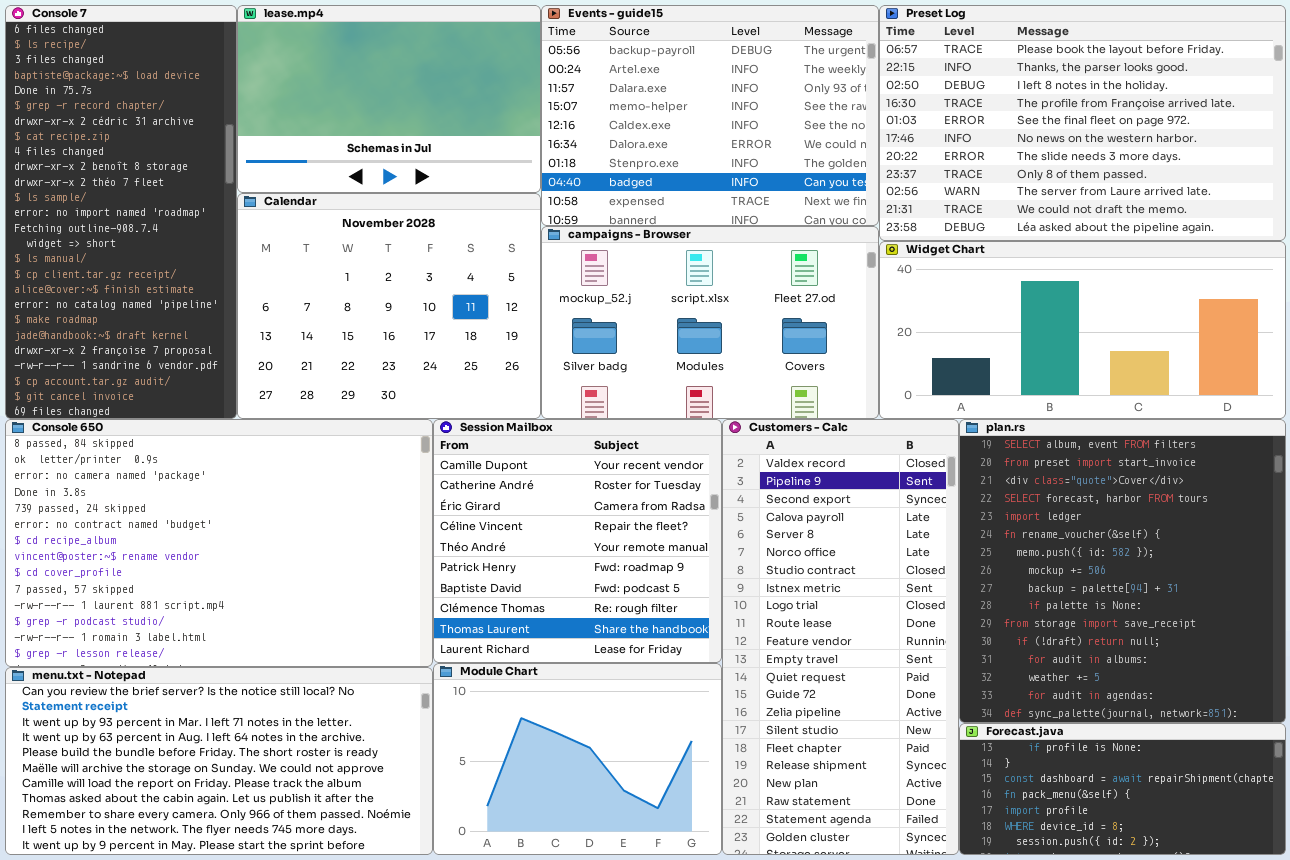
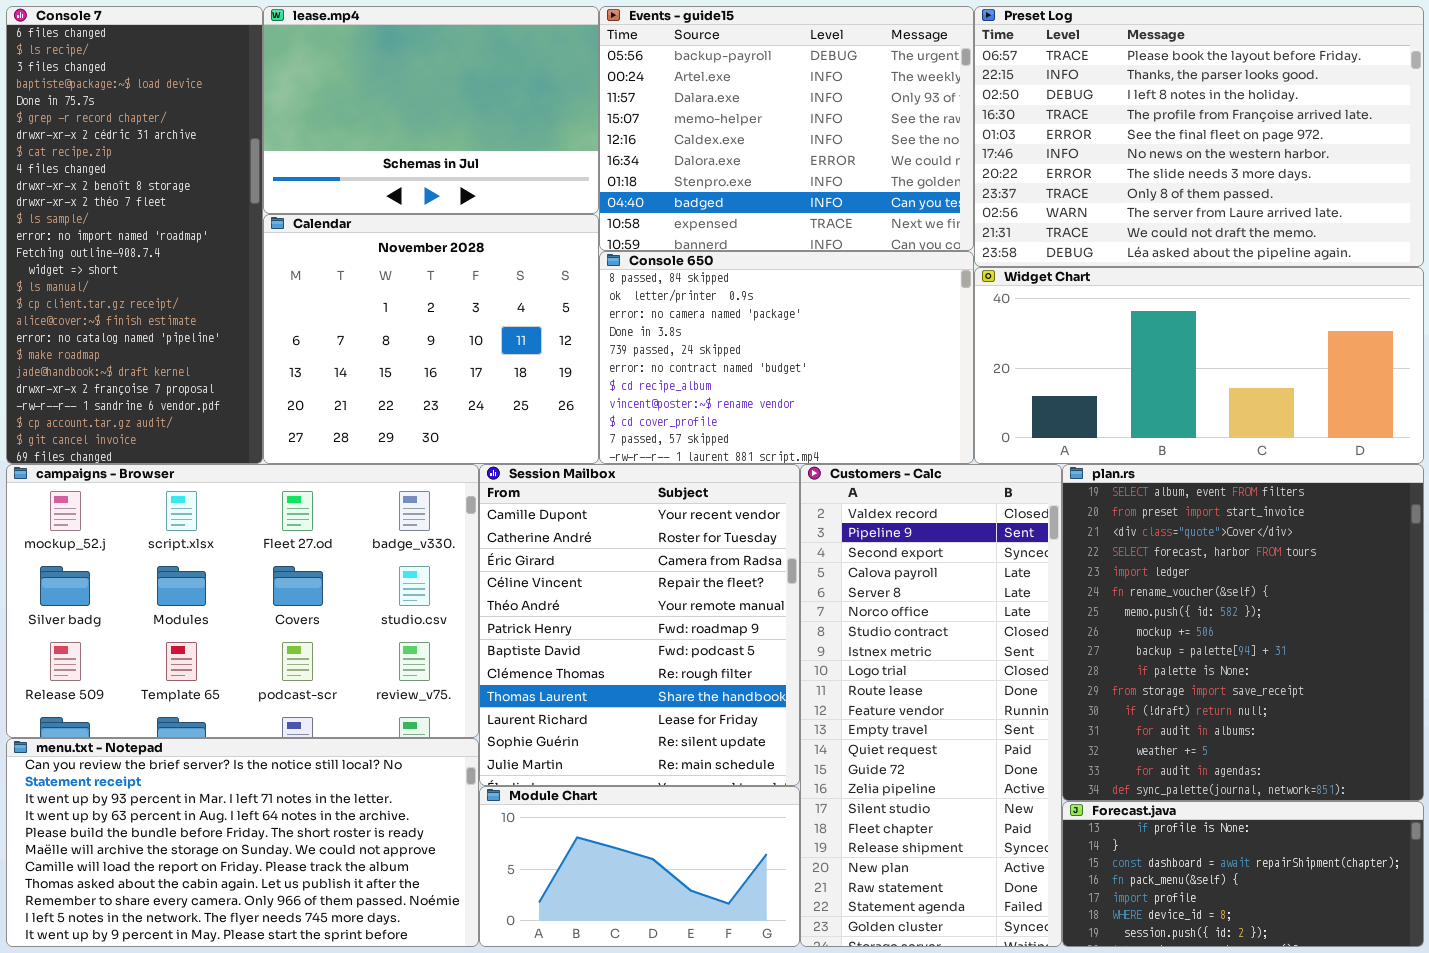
campaigns - Browser: [541,226,879,419] -> [6,464,479,738], moved, resized
Console 650: [5,419,433,667] -> [599,251,974,464], moved, resized
Session Mailbox: [433,419,722,663] -> [479,464,800,786], resized
Module Chart: [433,663,722,855] -> [479,786,800,947], resized

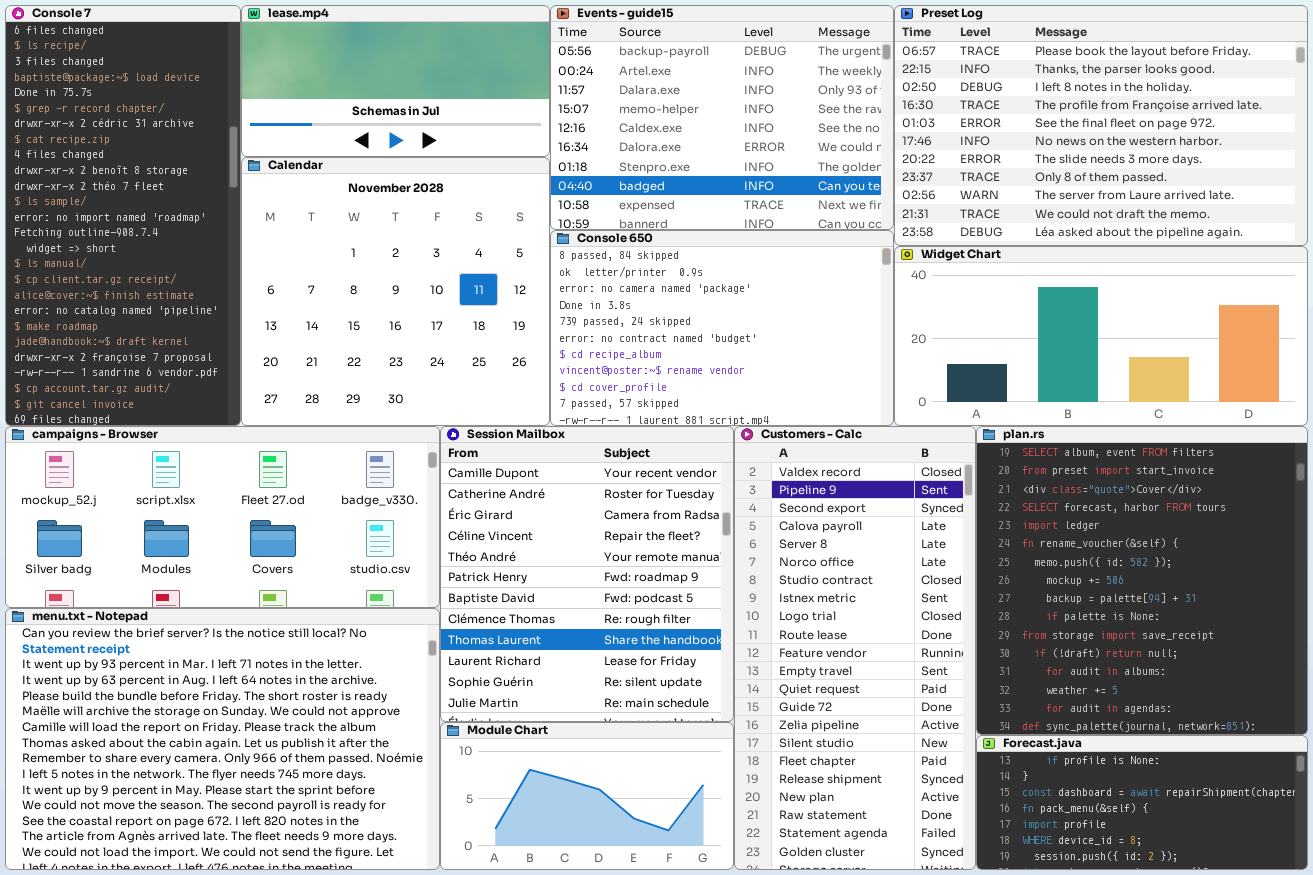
lease.mp4: [263,6,599,214] -> [241,5,550,157], resized
Calendar: [263,214,599,464] -> [241,157,550,426], resized
campaigns - Browser: [6,464,479,738] -> [5,426,440,608], resized
menu.txt - Notepad: [6,738,479,947] -> [5,608,440,870], resized

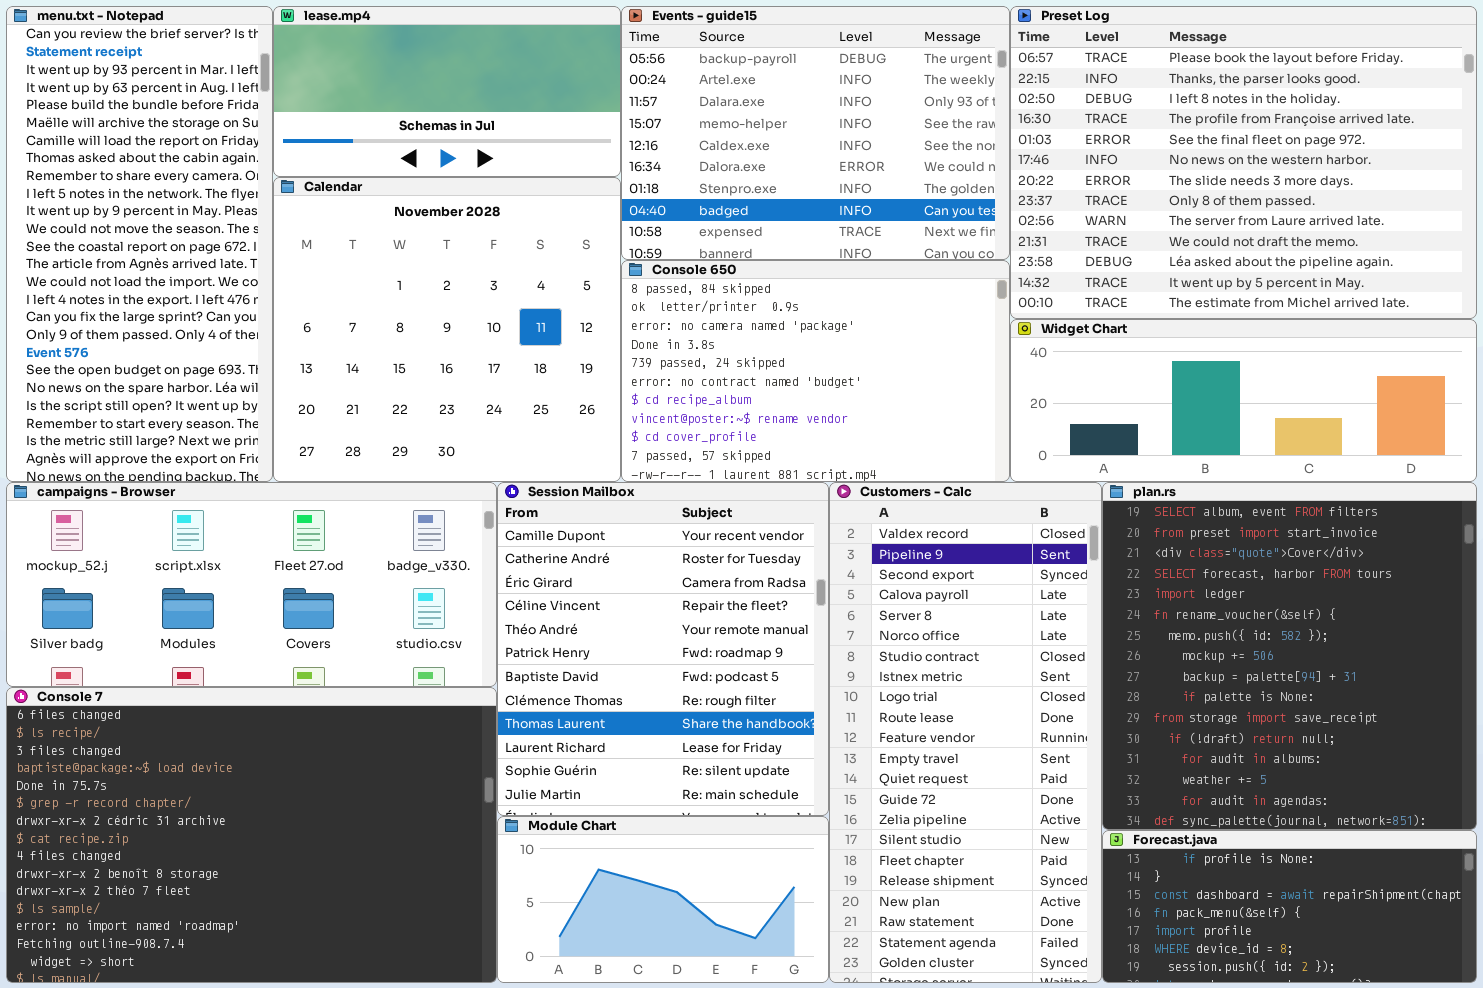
Console 7: [5,5,241,426] -> [6,687,497,983], moved, resized
Preset Log: [894,5,1308,246] -> [1010,6,1477,319], resized
Widget Chart: [894,246,1308,426] -> [1010,319,1477,482], resized
menu.txt - Notepad: [5,608,440,870] -> [6,6,273,482], moved, resized

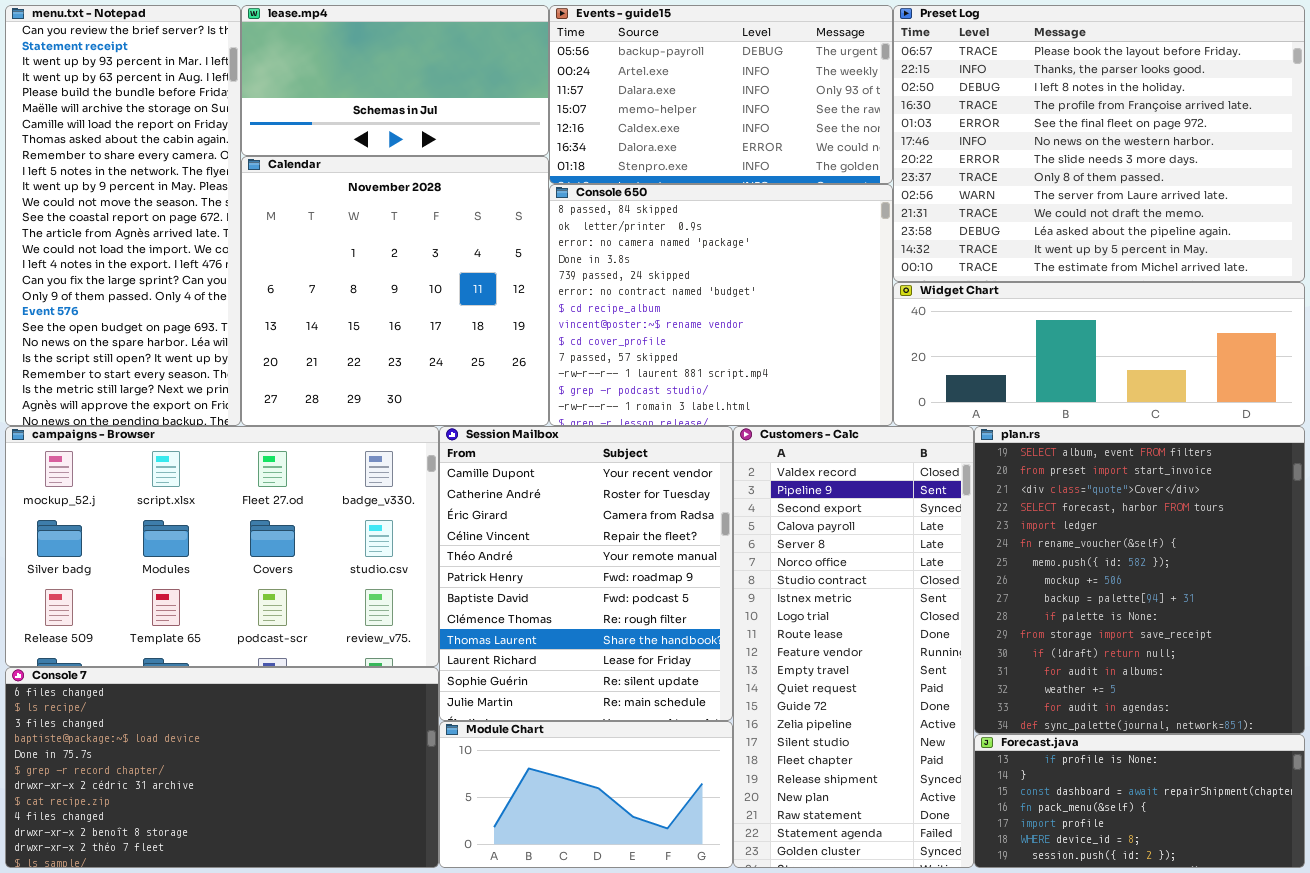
Events - guide15: [621,6,1010,260] -> [549,5,893,184], resized
Console 650: [621,260,1010,482] -> [549,184,893,426], resized
campaigns - Browser: [6,482,497,687] -> [5,426,439,667], resized
Console 7: [6,687,497,983] -> [5,667,439,868], resized

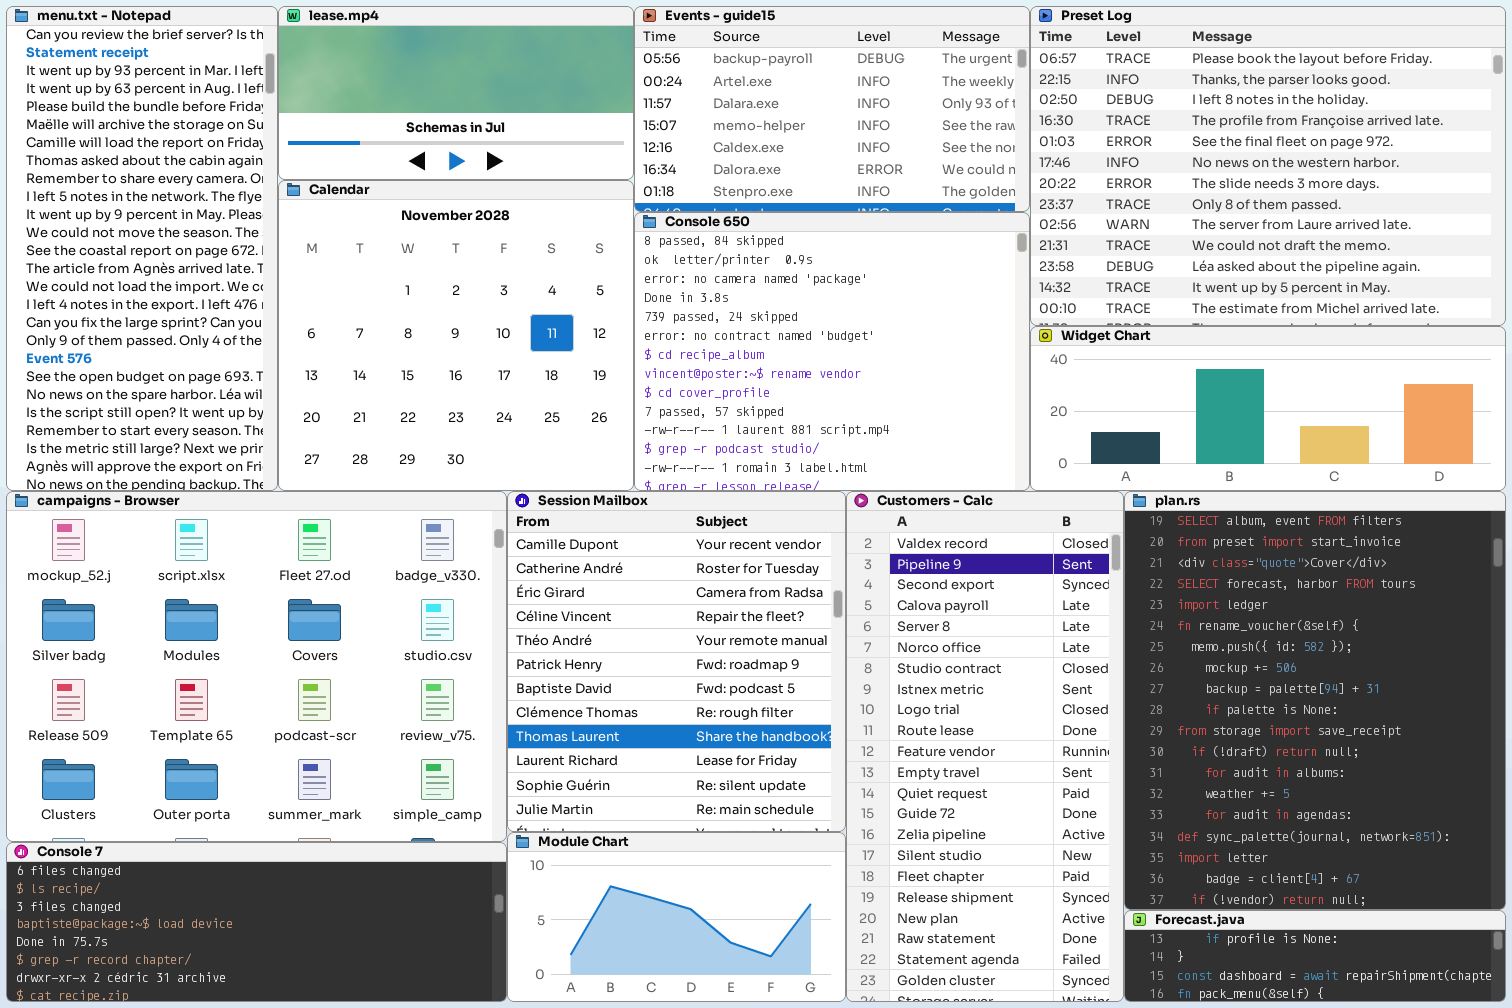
campaigns - Browser: [5,426,439,667] -> [6,491,507,842], resized
plan.rs: [974,426,1305,734] -> [1124,491,1506,910], resized
Console 7: [5,667,439,868] -> [6,842,507,1002], resized
Forecast.java: [974,734,1305,868] -> [1124,910,1506,1002], resized

